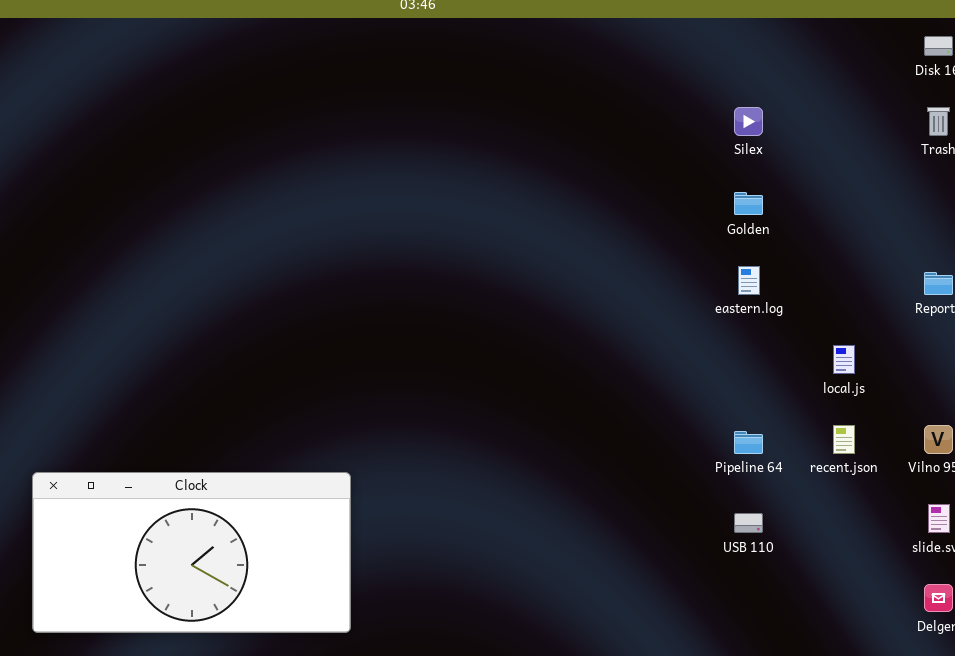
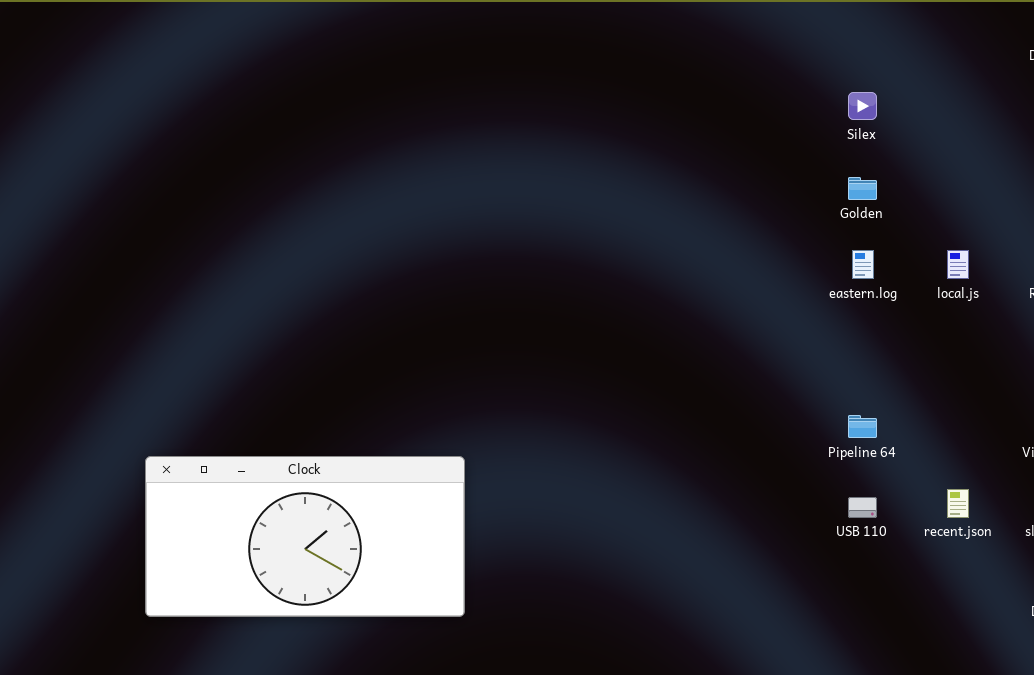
local.js: [833,345,855,374] -> [947,250,969,279], moved
recent.json: [833,425,855,454] -> [947,489,969,518], moved

